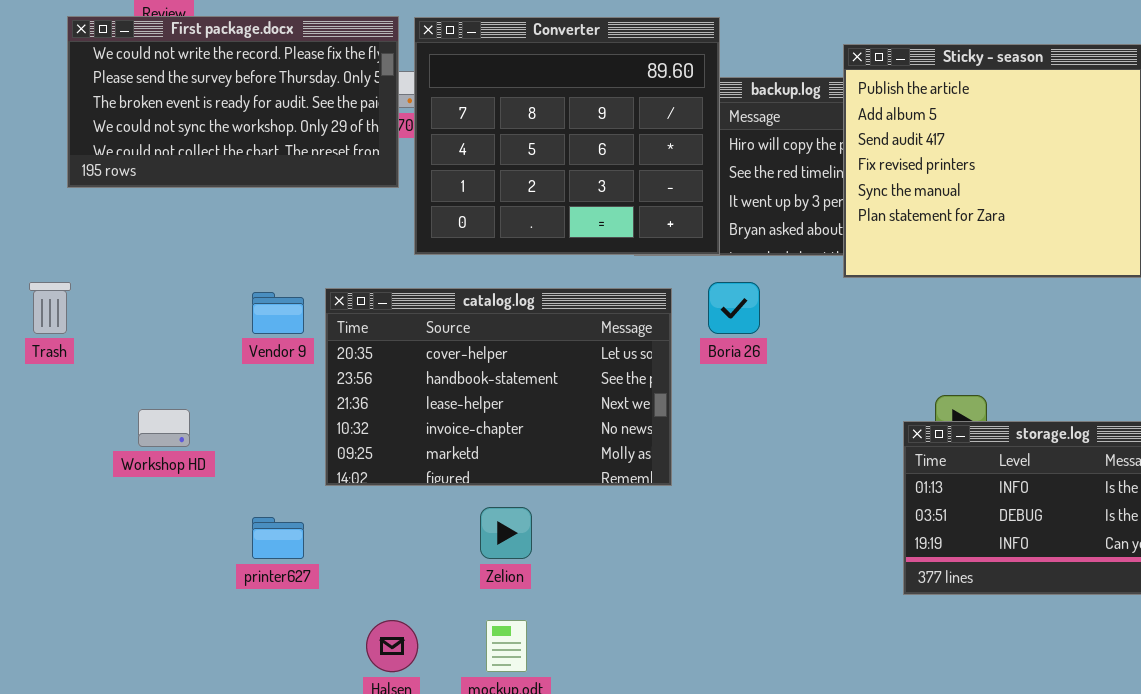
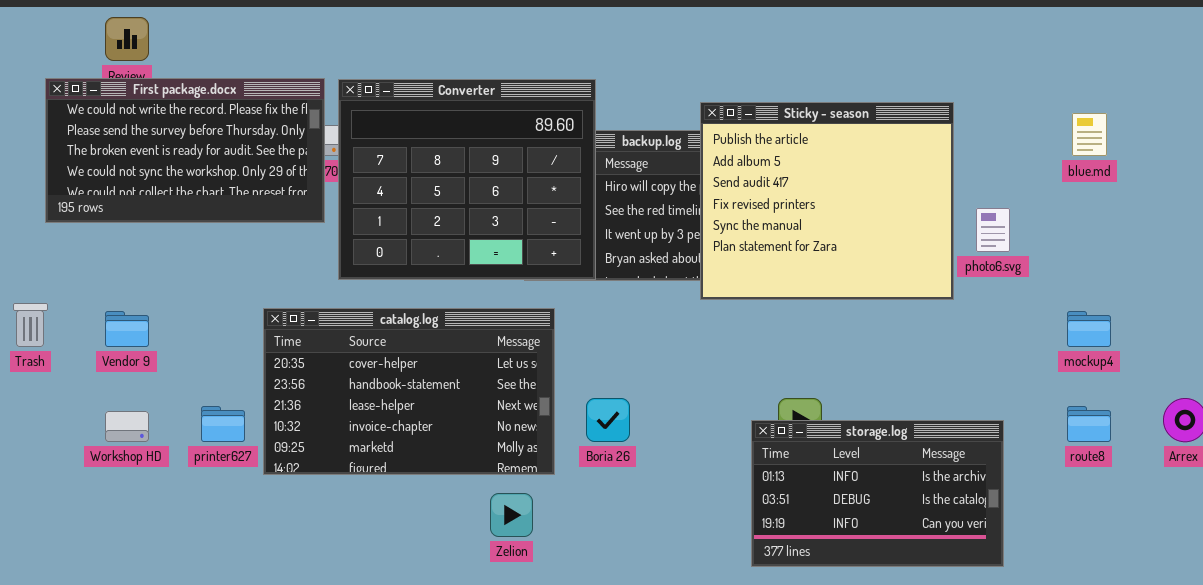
Boria 26: [708,282,760,334] -> [586,398,630,442], moved
Vendor 9: [252,292,304,334] -> [105,311,149,347], moved
Zelion: [480,507,532,559] -> [490,493,533,537], moved
printer627: [252,517,304,559] -> [201,406,245,442], moved

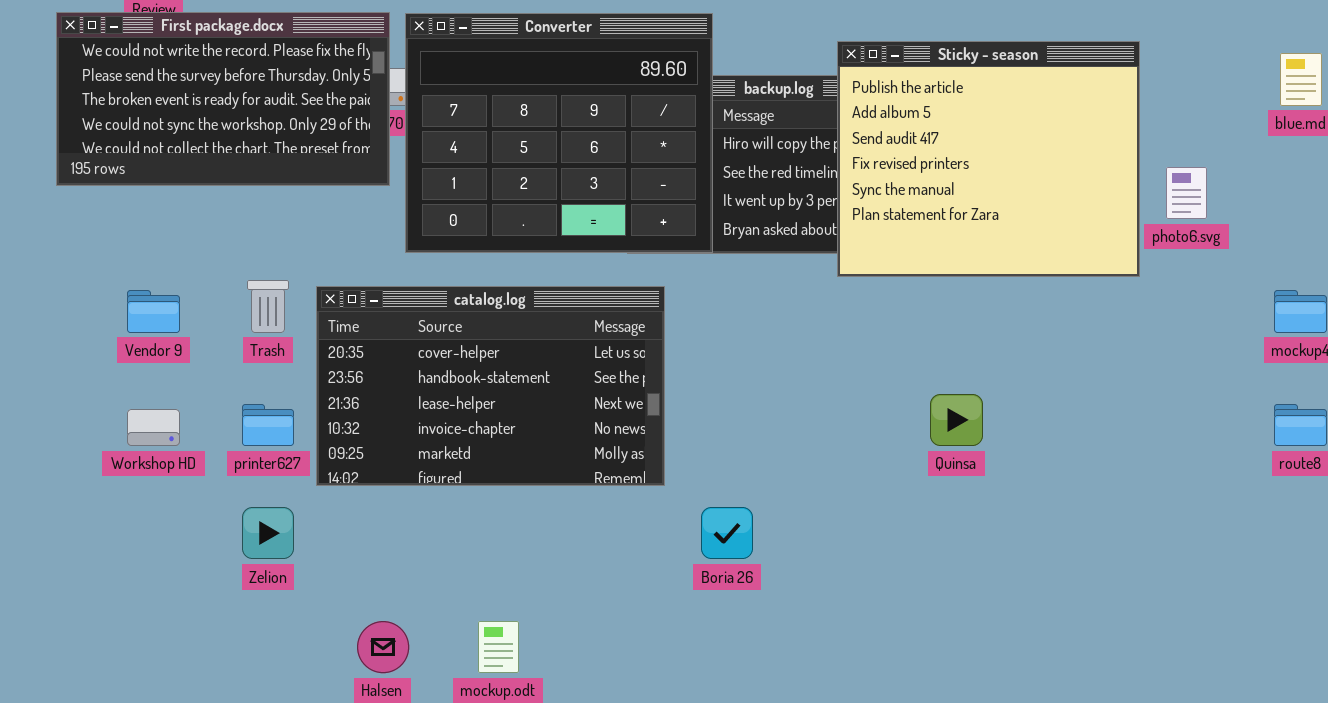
Trash: [13,303,48,347] -> [247,280,289,333], moved
Boria 26: [586,398,630,442] -> [701,507,753,559], moved
storage.log: [751,420,1004,567] -> none, closed
Zelion: [490,493,533,537] -> [242,507,294,559], moved

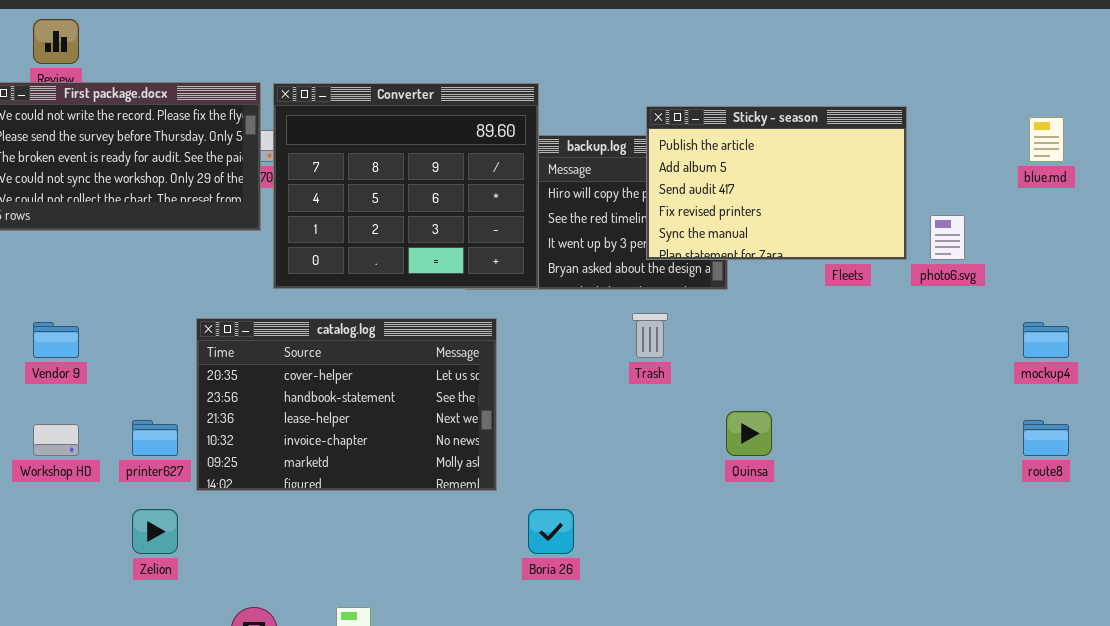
Sticky - season: [837,41,1140,277] -> [646,106,907,260], resized
Trash: [247,280,289,333] -> [632,313,668,358], moved

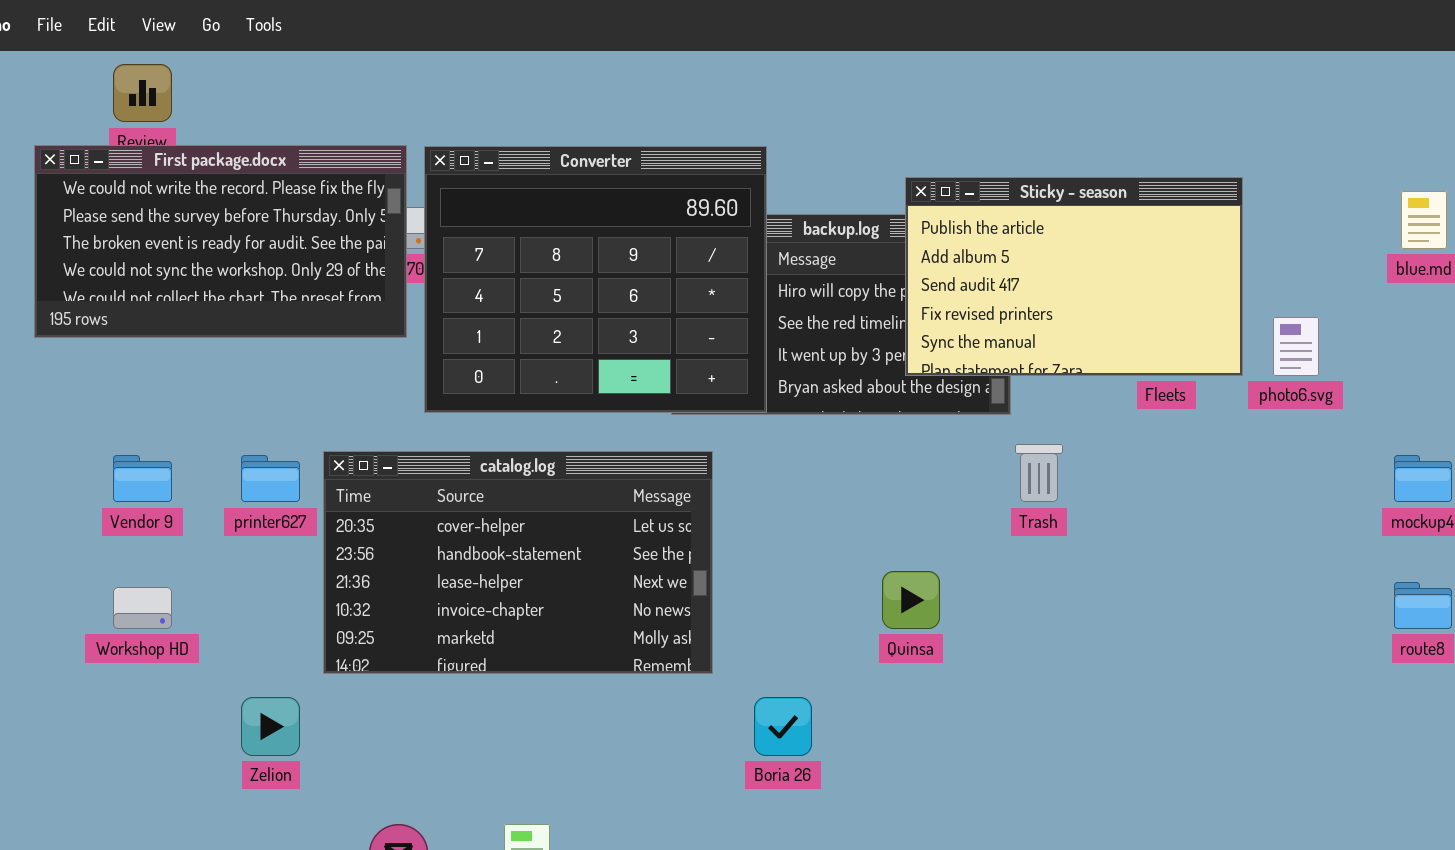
Trash: [632,313,668,358] -> [1015,444,1063,502], moved
Quinsa: [726,411,772,456] -> [882,571,940,629], moved
printer627: [132,420,178,456] -> [241,455,300,502], moved

